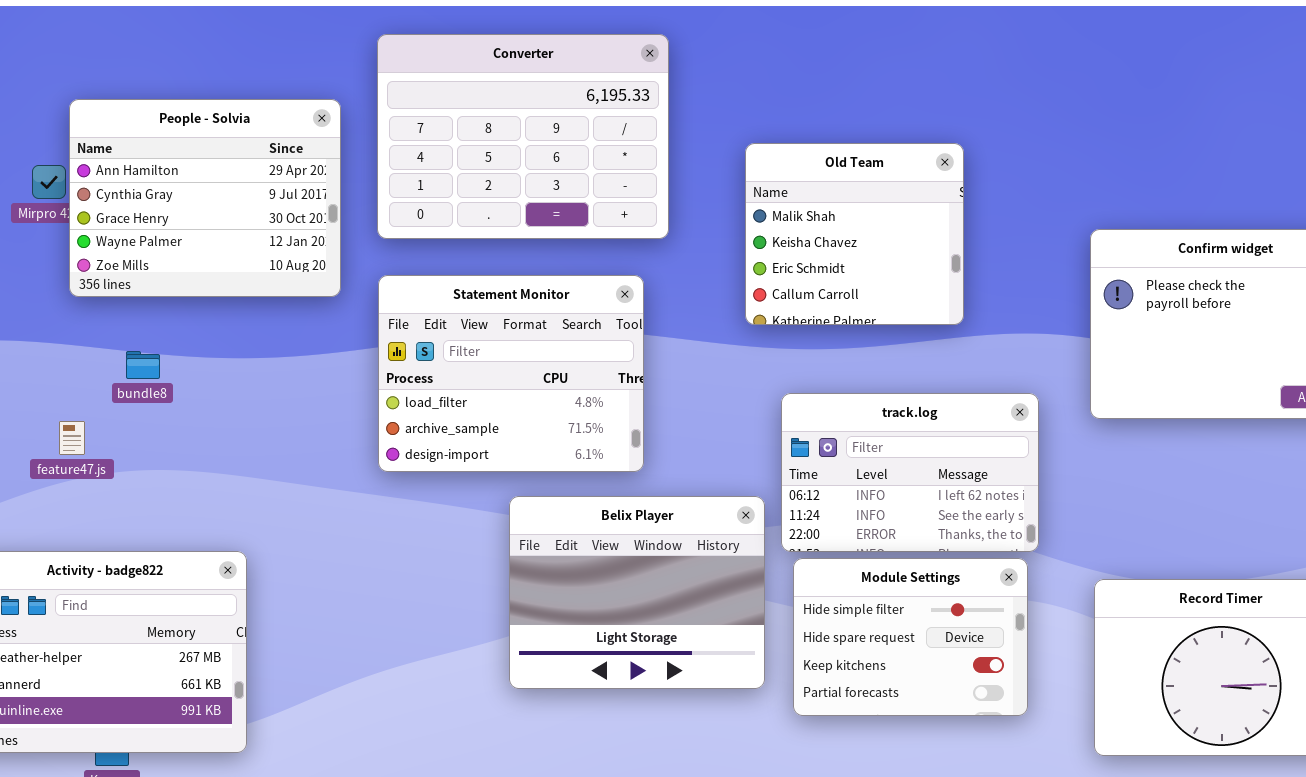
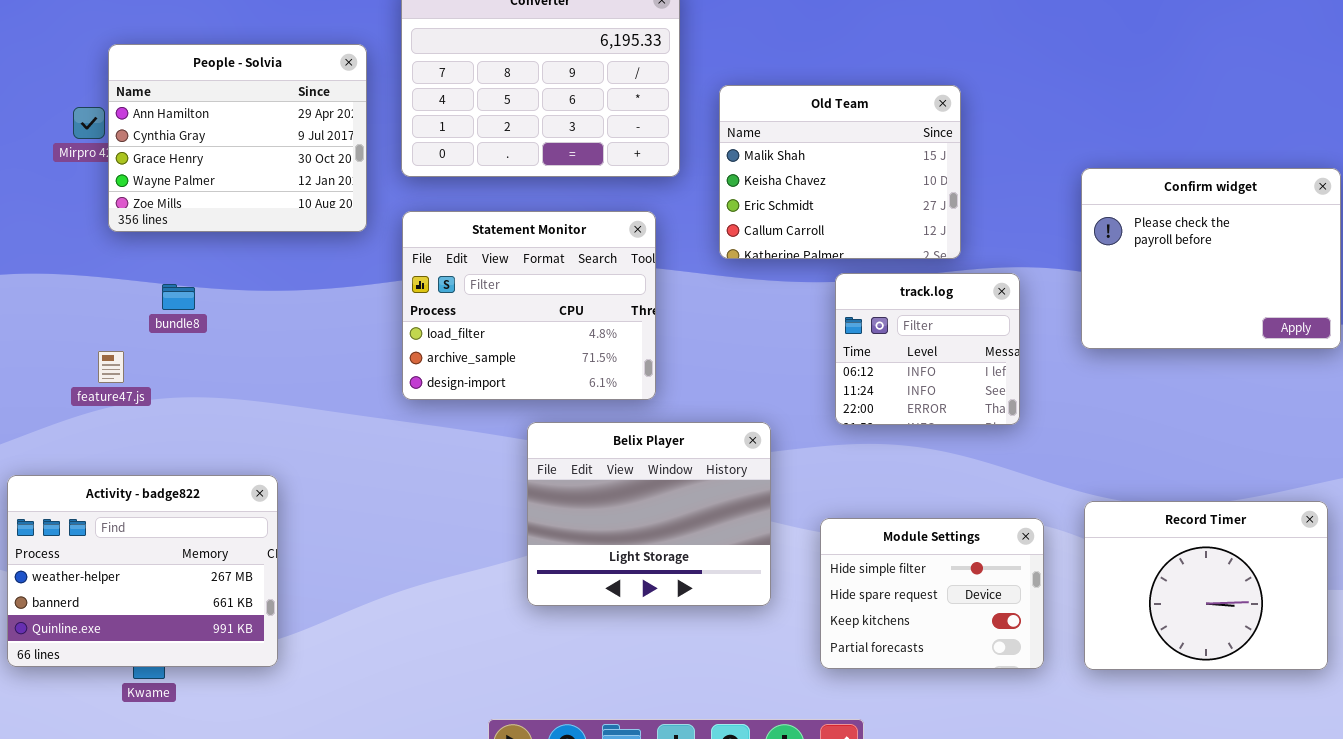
Old Team: [745,143,964,325] -> [719,85,961,259], resized
track.log: [781,393,1039,552] -> [835,273,1020,425], moved, resized
Module Settings: [793,558,1028,716] -> [820,518,1044,669], moved

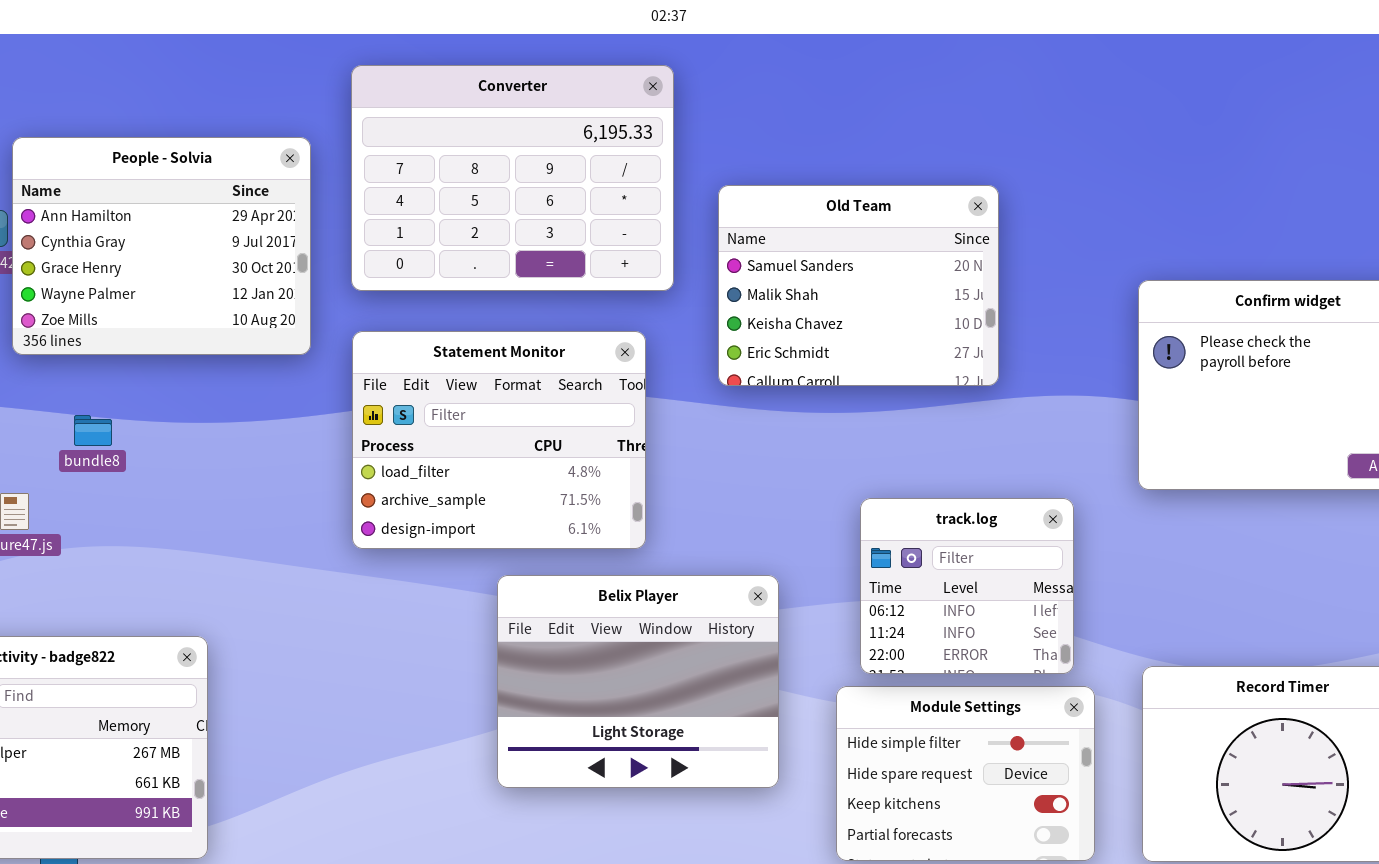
Old Team: [719,85,961,259] -> [718,185,999,386], scrolled up 1 row
track.log: [835,273,1020,425] -> [860,498,1074,674], moved

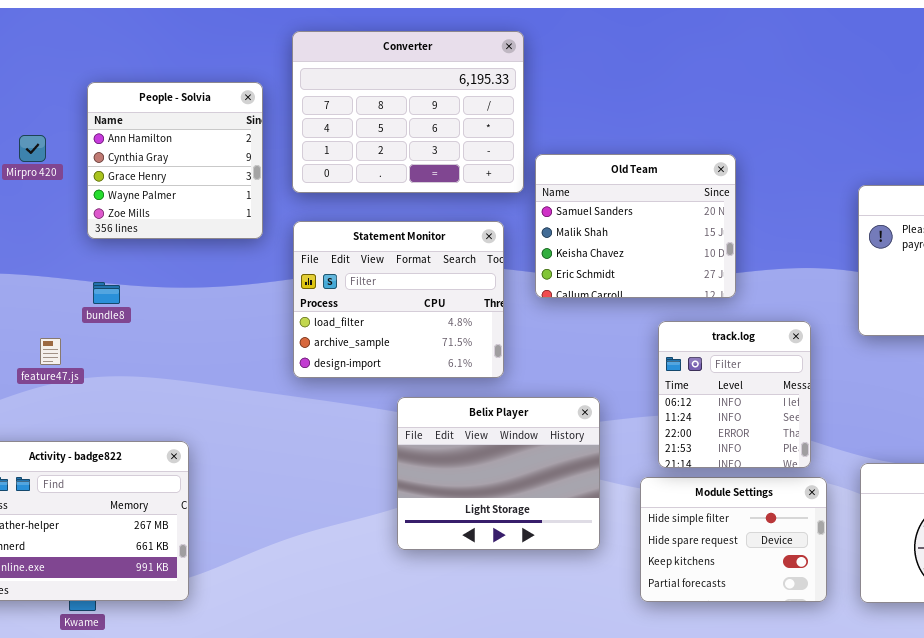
People - Solvia: [12,137,311,355] -> [87,82,263,239], resized
Old Team: [718,185,999,386] -> [535,154,736,298], moved
track.log: [860,498,1074,674] -> [658,321,811,468], resized

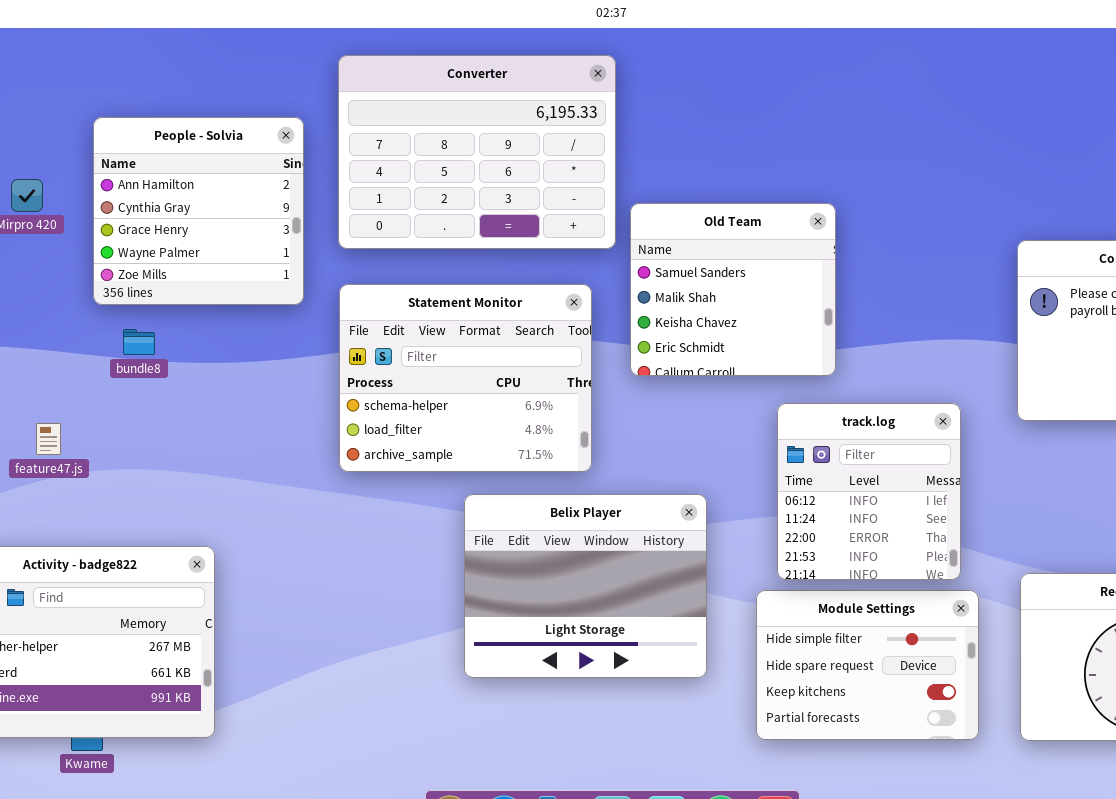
Old Team: [535,154,736,298] -> [630,203,836,376], resized
Statement Monitor: [293,221,504,378] -> [339,284,592,472], scrolled up 1 row
bundle8: [93,282,120,304] -> [123,329,155,355], moved

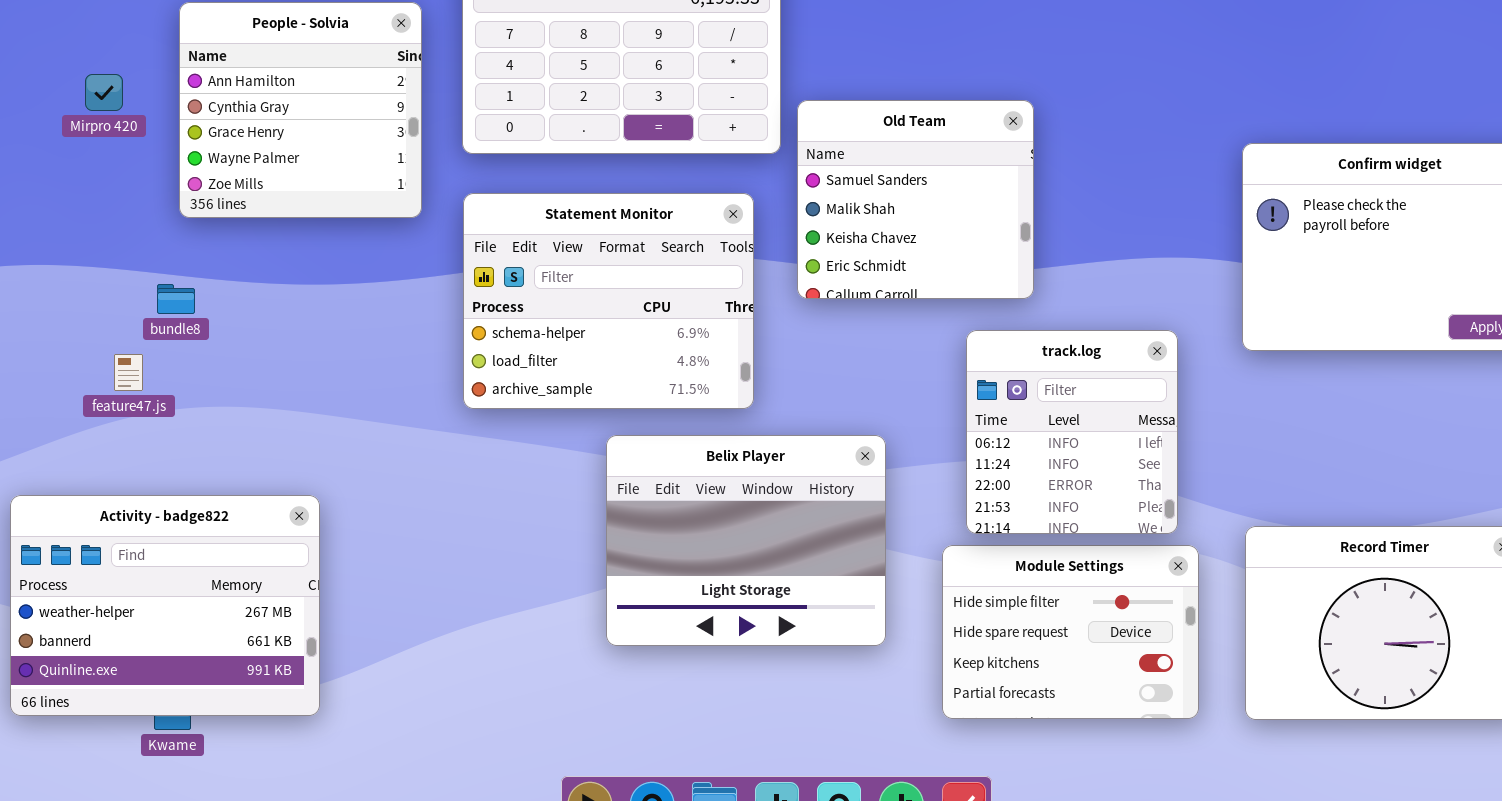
bundle8: [123,329,155,355] -> [157,284,195,314], moved

